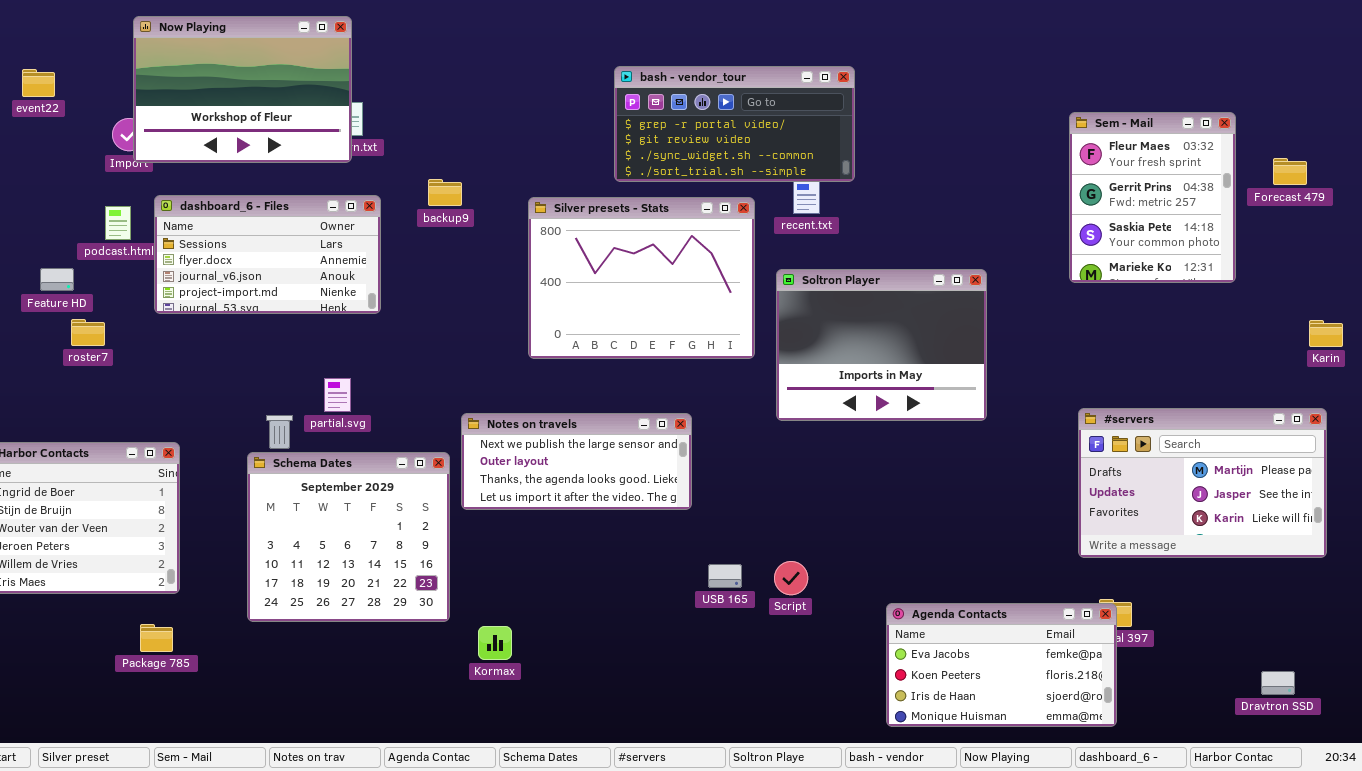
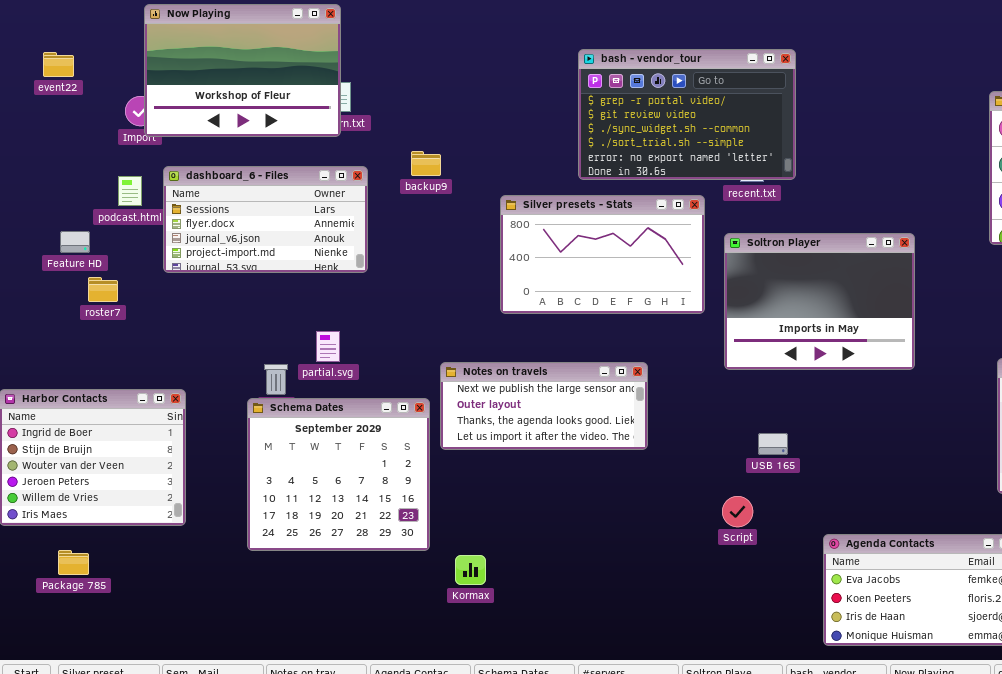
bash - vendor_tour: [614,66,855,182] -> [578,49,796,180], resized
Silver presets - Stats: [528,197,755,359] -> [500,195,705,314], resized
USB 165: [708,564,742,588] -> [758,433,788,455], moved
Package 785: [140,624,173,652] -> [58,550,89,575], moved

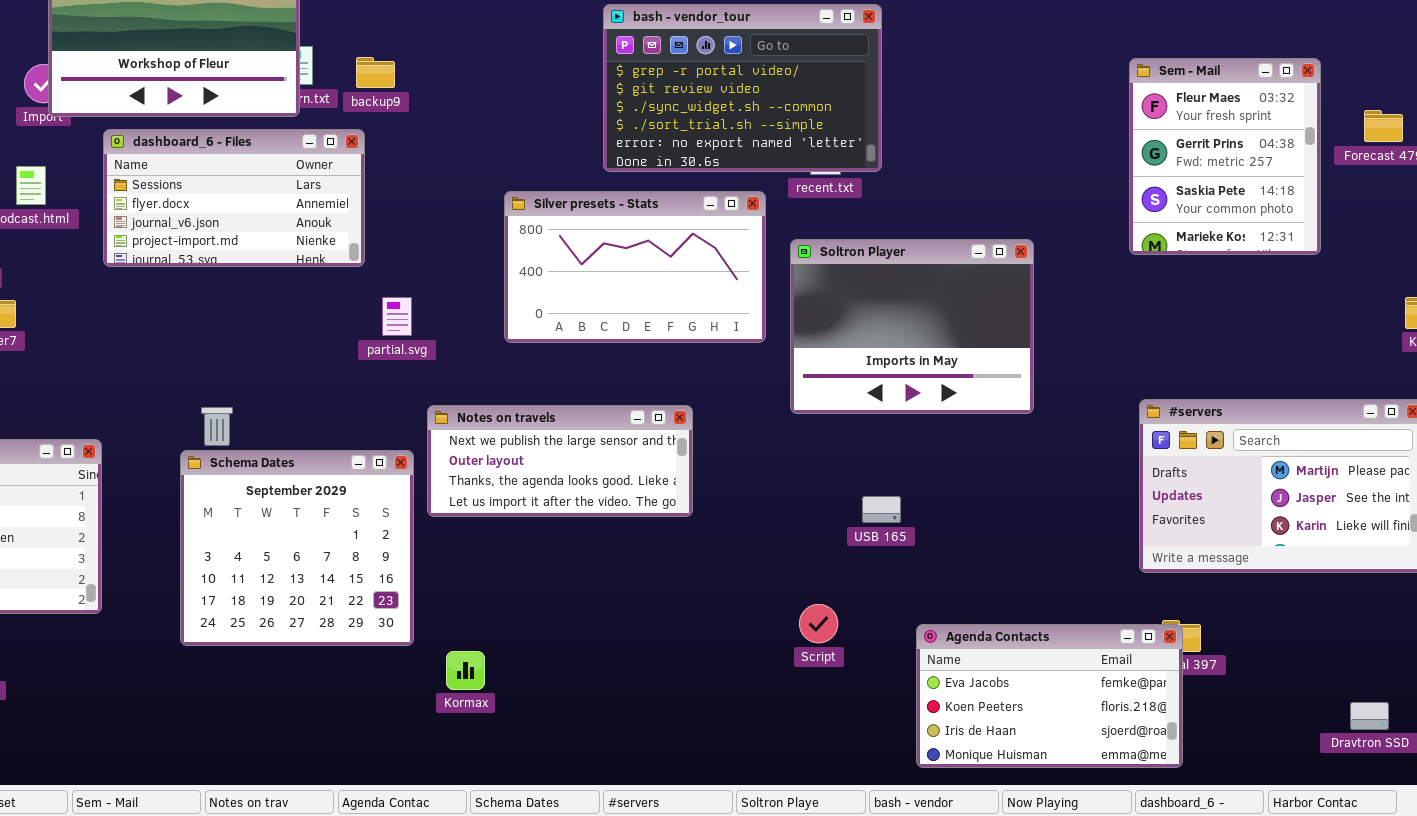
backup9: [411,151,441,176] -> [356,57,395,88], moved
dashboard_6 - Files: [163,166,368,273] -> [103,129,365,267], moved
partial.svg: [316,331,340,362] -> [382,297,412,336], moved
USB 165: [758,433,788,455] -> [862,496,901,523], moved
Script: [722,496,753,527] -> [799,604,838,643], moved

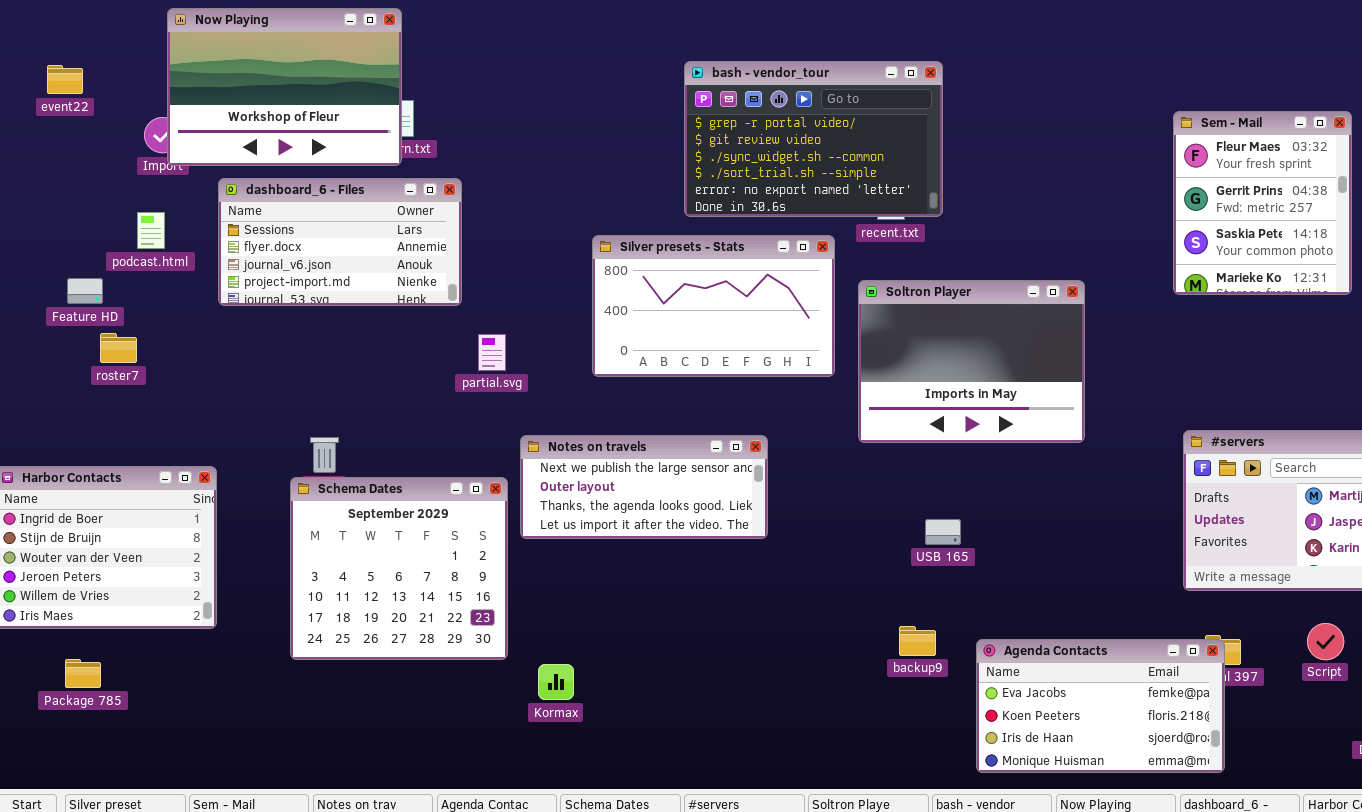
backup9: [356,57,395,88] -> [899,626,936,656], moved
Script: [799,604,838,643] -> [1307,623,1344,660], moved

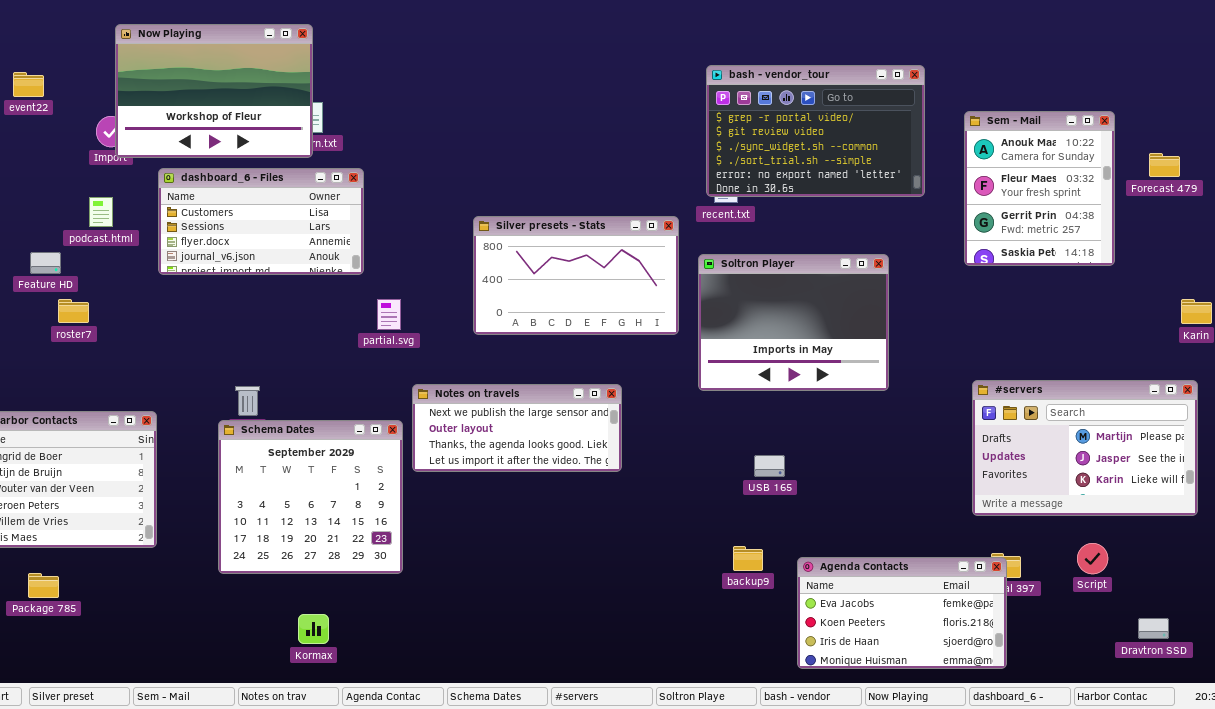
bash - vendor_tour: [684,61,943,217] -> [706,65,925,197], moved
Sem - Mail: [1173,111,1352,295] -> [964,111,1115,266], scrolled up 1 row
dashboard_6 - Files: [218,178,462,306] -> [158,168,364,275], scrolled up 1 row
Kormax: [538,664,574,700] -> [298,614,329,644], moved

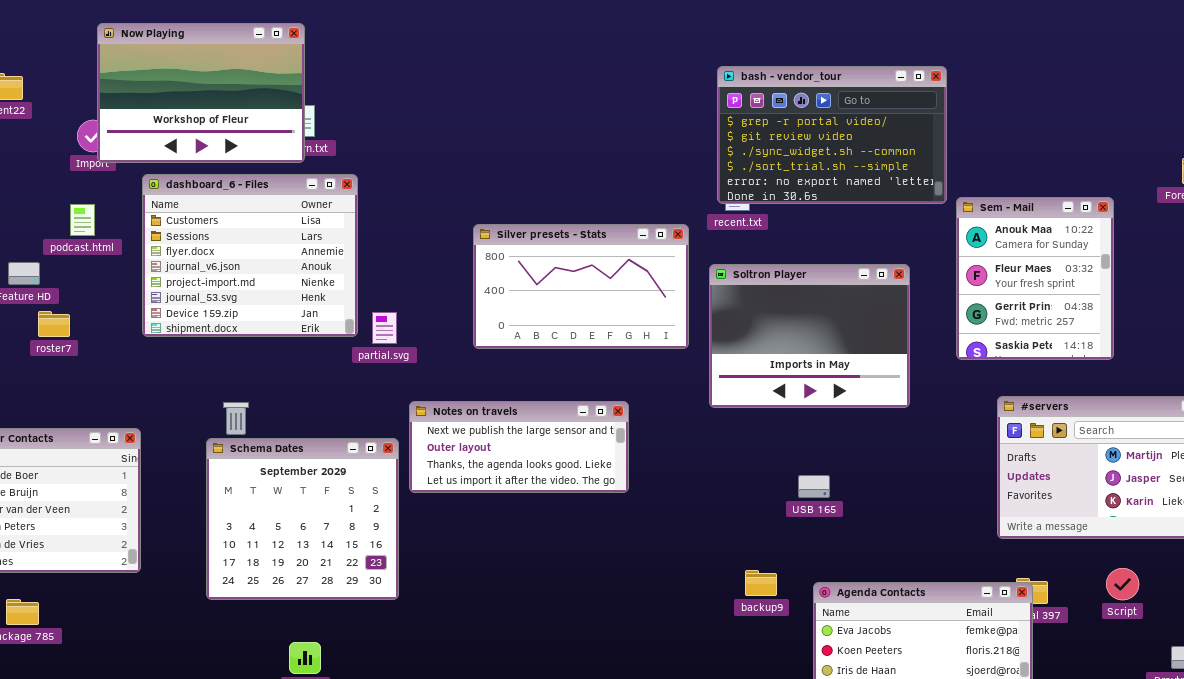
Sem - Mail: [964,111,1115,266] -> [956,197,1114,360], moved
dashboard_6 - Files: [158,168,364,275] -> [142,174,358,337], resized
USB 165: [754,455,785,477] -> [798,475,830,498], moved

